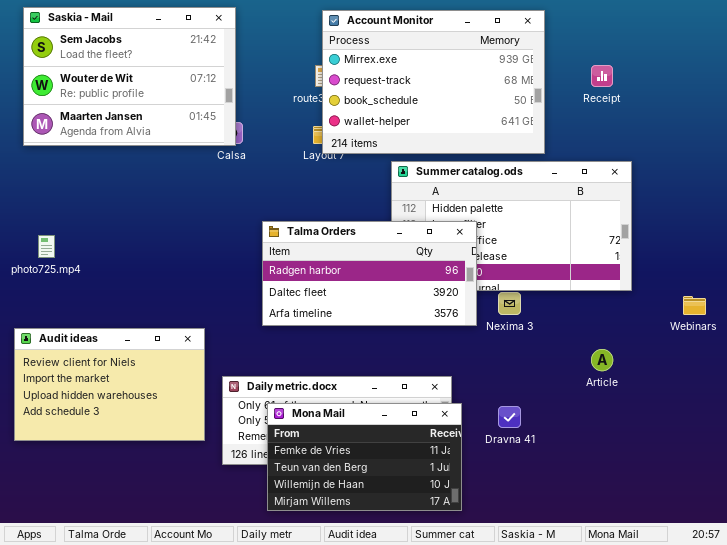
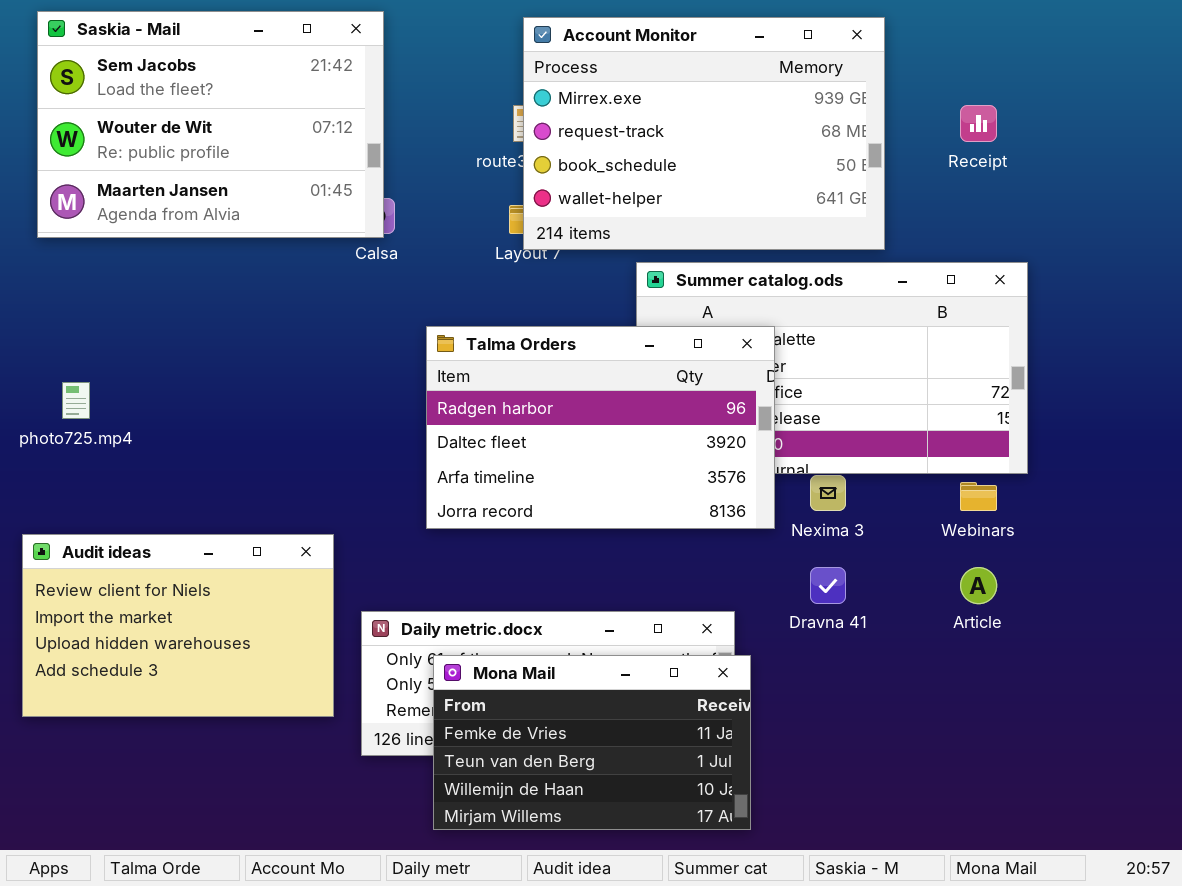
Talma Orders: [262,221,477,326] -> [426,326,775,529], resized
Webinars: [683,296,706,315] -> [960,482,997,511], moved
Dravna 41: [498,406,521,428] -> [810,567,846,604], moved

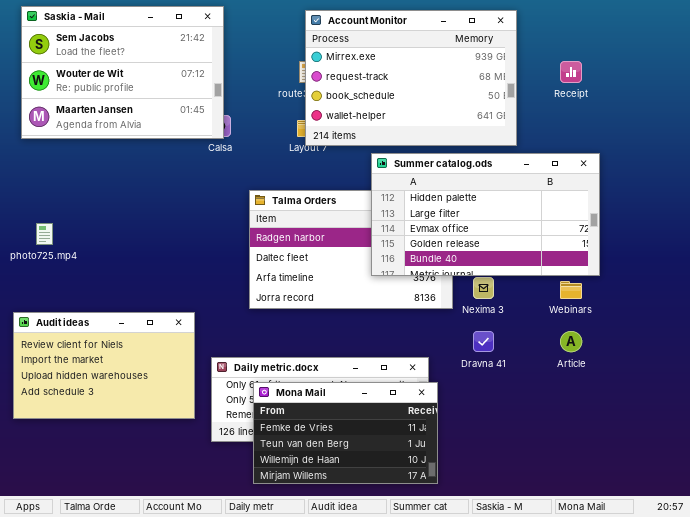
Summer catalog.ods: [636,262,1028,474] -> [371,153,600,276], raised

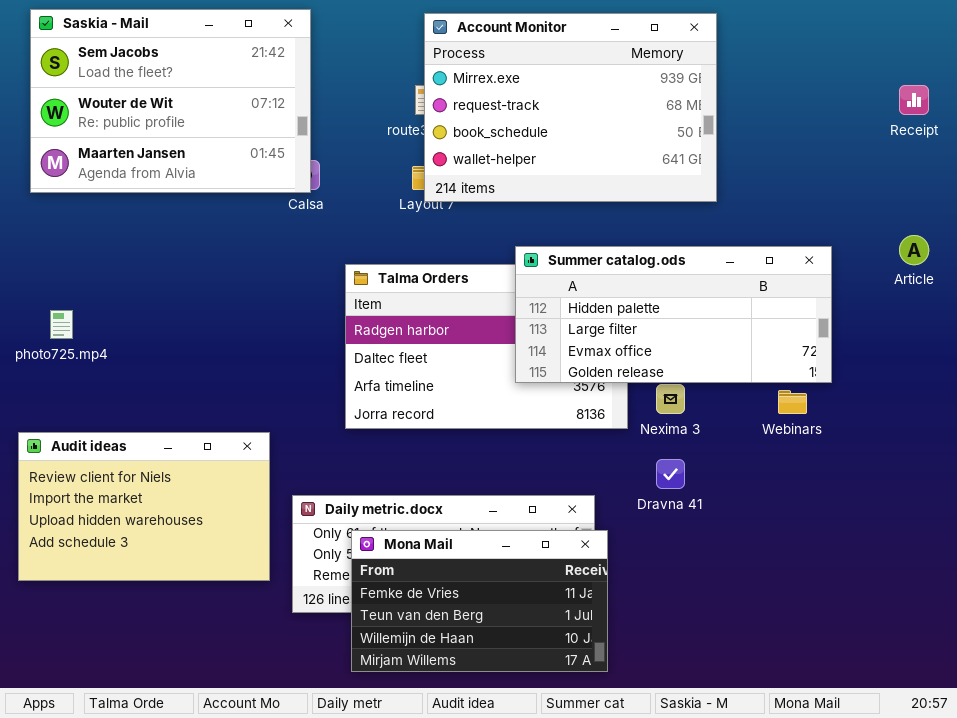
Receipt: [560,61,582,83] -> [899,85,929,115], moved
Summer catalog.ods: [371,153,600,276] -> [515,246,832,383], resized
Article: [560,331,582,352] -> [899,235,929,265], moved

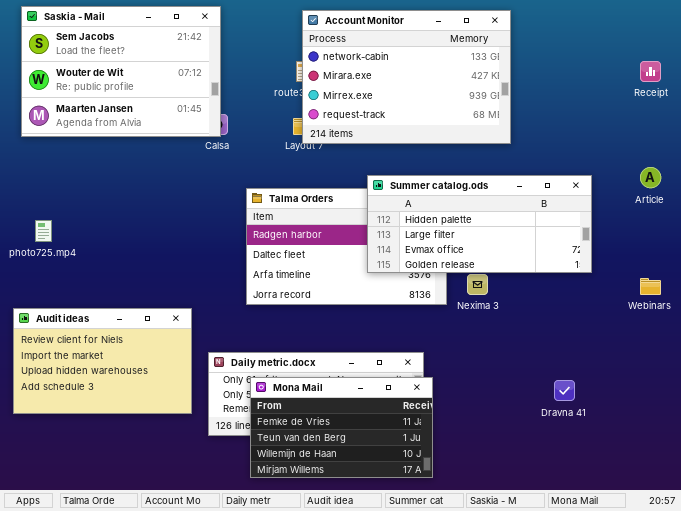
Account Monitor: [424,13,717,202] -> [302,10,511,144], scrolled up 2 rows
Webinars: [778,390,807,414] -> [640,278,661,295], moved
Dravna 41: [656,459,685,489] -> [554,380,575,401], moved

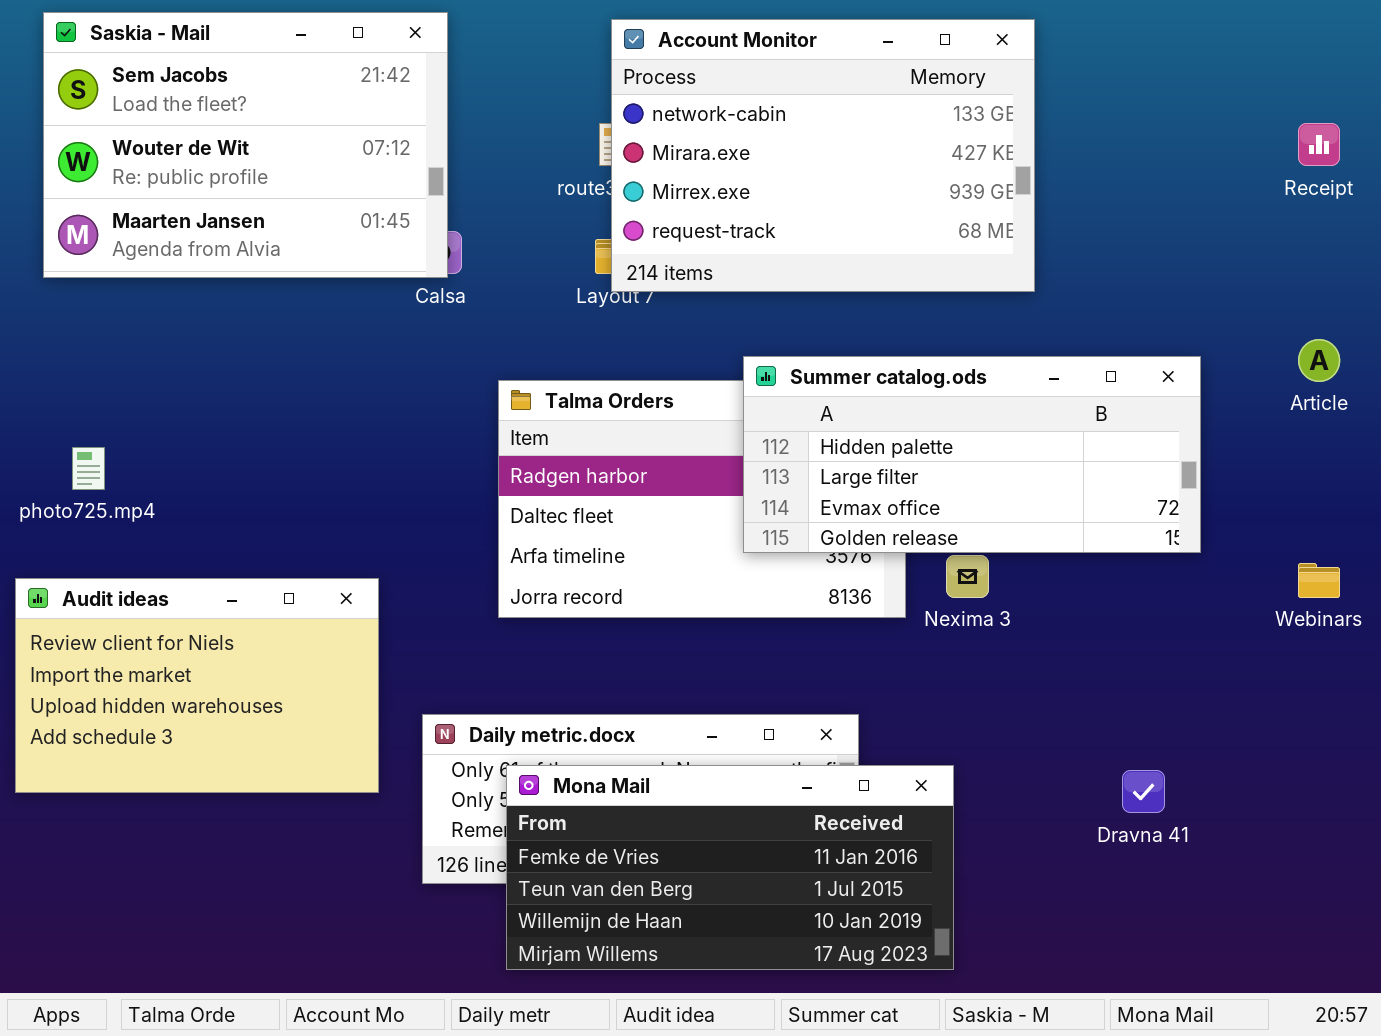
Audit ideas: [13,308,192,414] -> [15,578,379,793], moved
Mona Mail: [250,377,433,478] -> [506,765,954,970], resized

